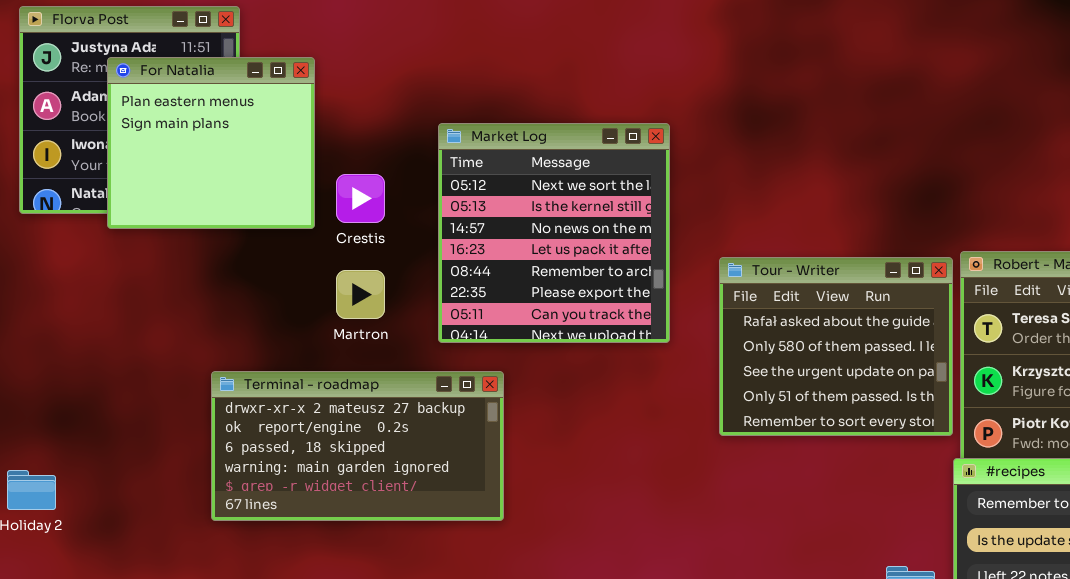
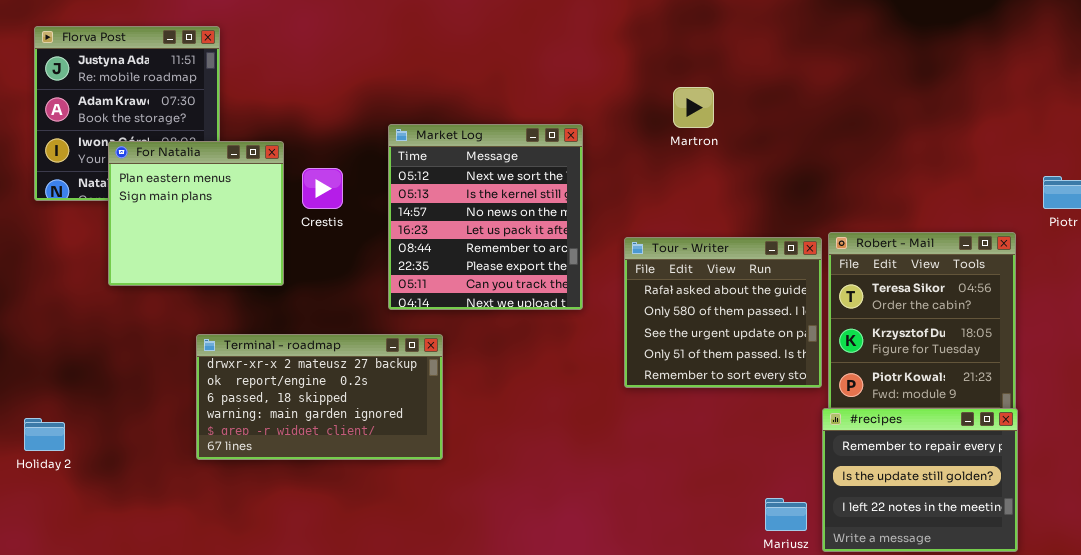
For Natalia: [107,57,315,229] -> [108,141,284,286], moved
Martron: [336,270,385,319] -> [673,87,714,128], moved

